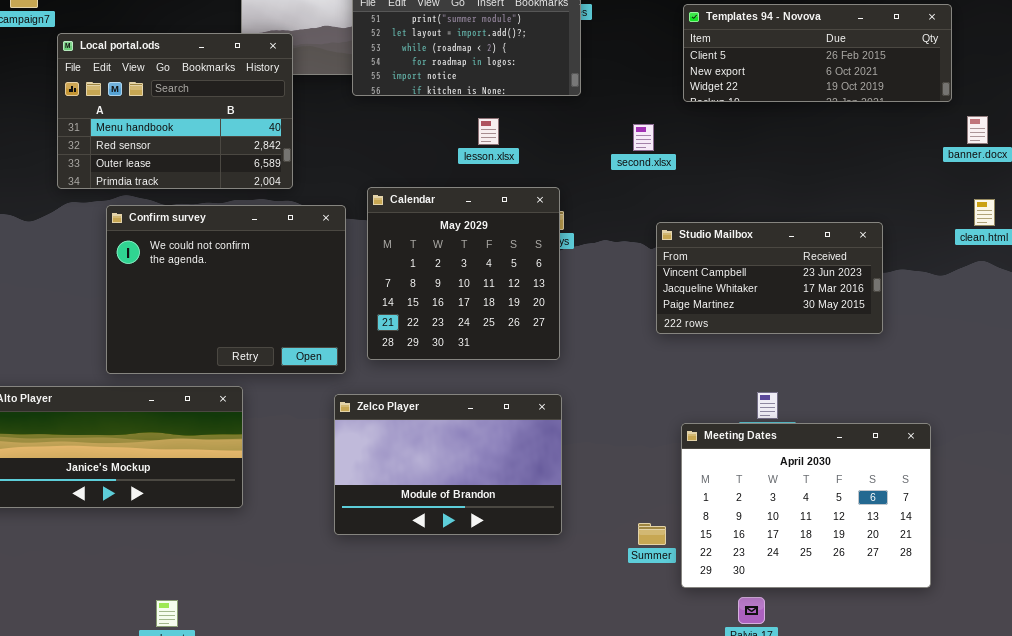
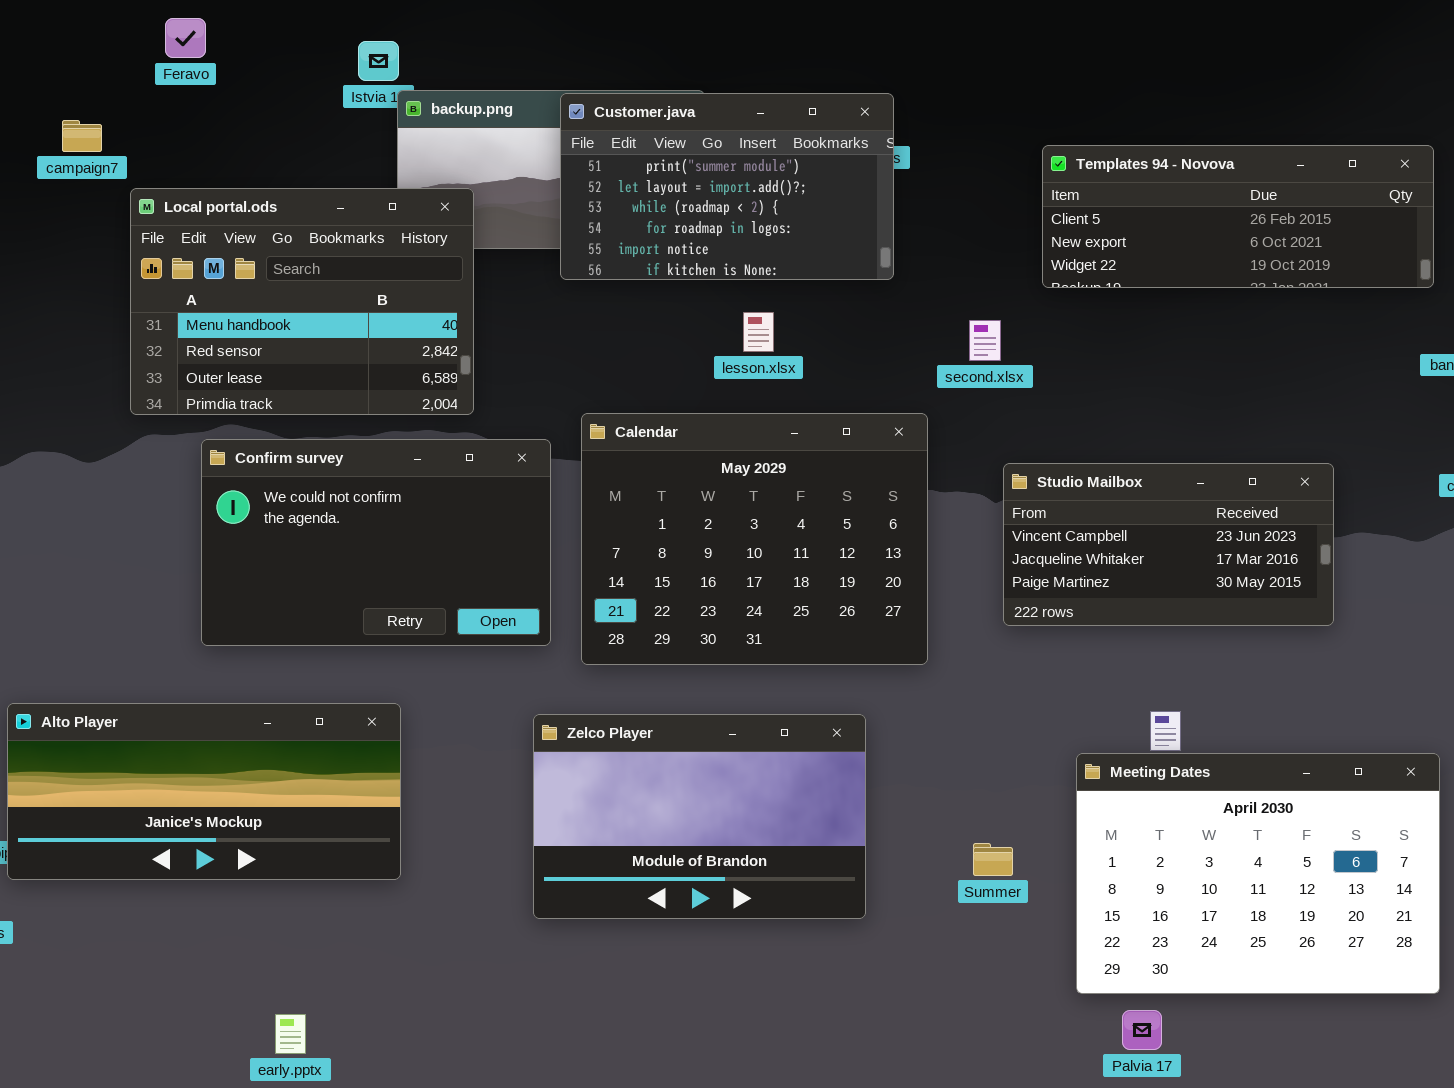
Calendar: [367,187,560,360] -> [581,413,928,665], resized
Confirm survey: [106,205,346,374] -> [201,439,551,646], resized
Meeting Dates: [681,423,931,588] -> [1076,753,1440,994], moved
Summer: [638,523,666,545] -> [973,843,1013,876], moved

